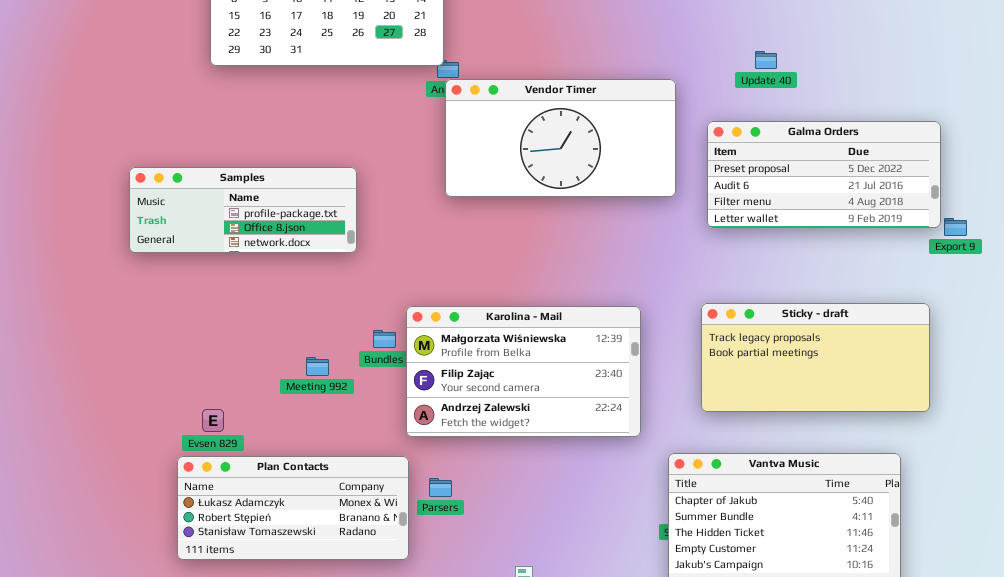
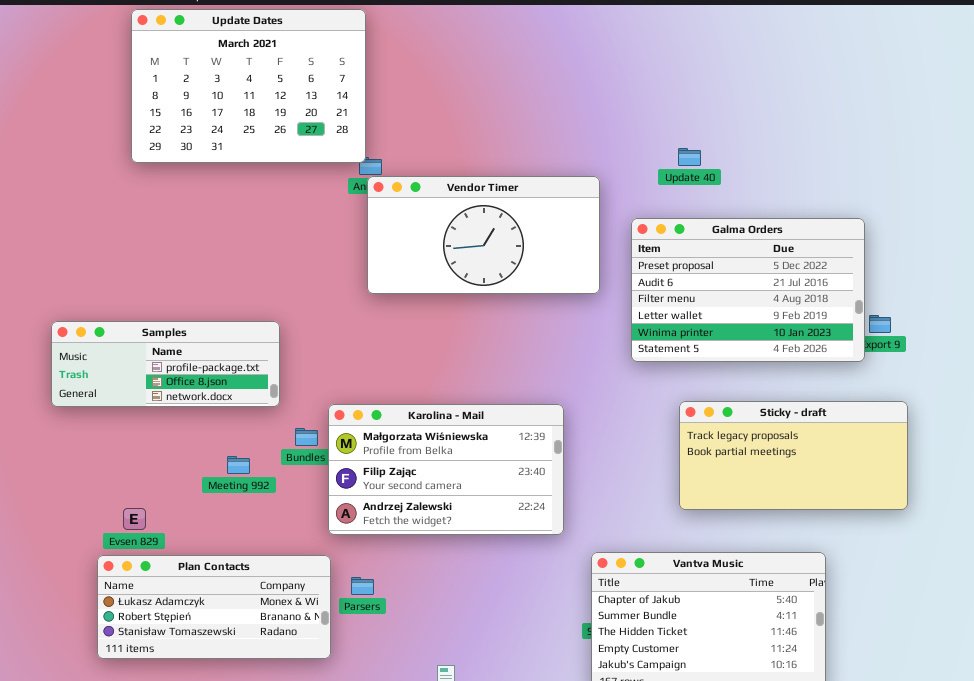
Galma Orders: [707,121,941,228] -> [631,218,865,362], resized
Samples: [129,167,357,253] -> [51,321,280,407], moved
Sticky - draft: [701,303,930,412] -> [679,401,908,510], moved

